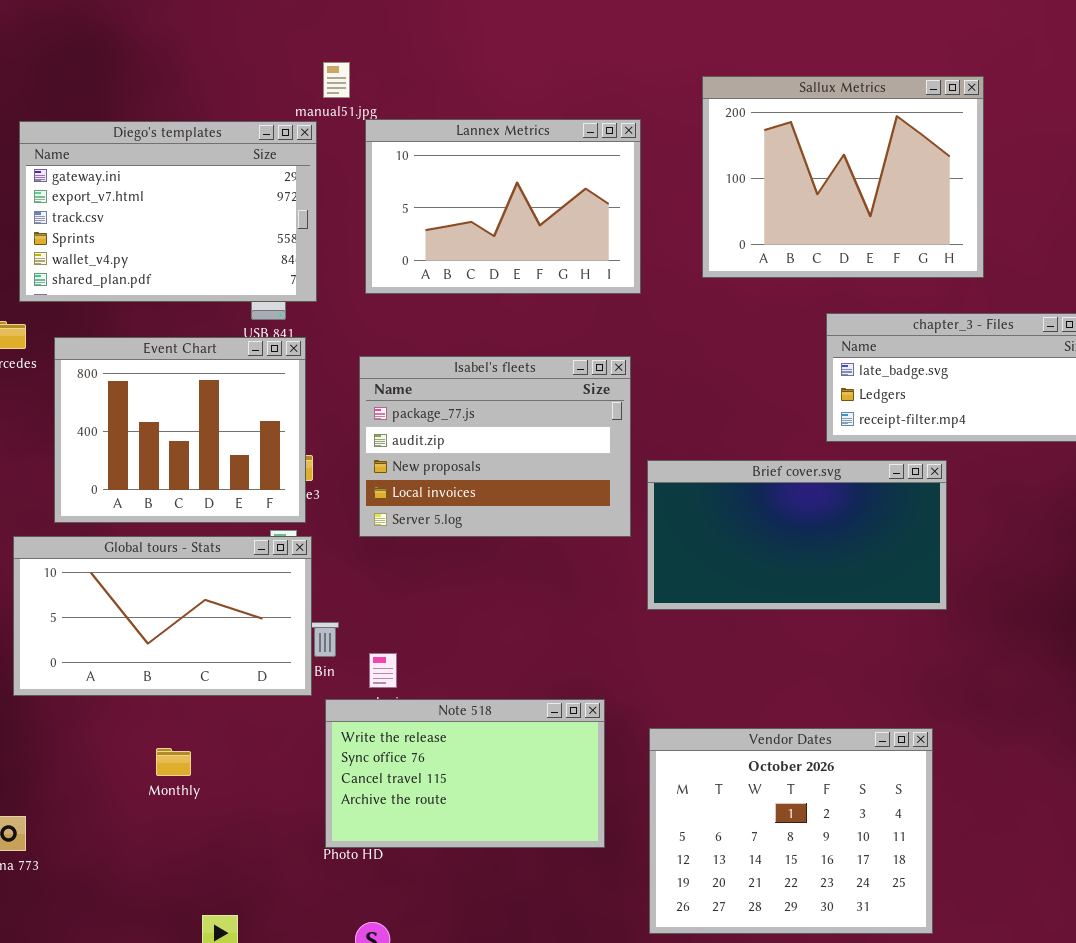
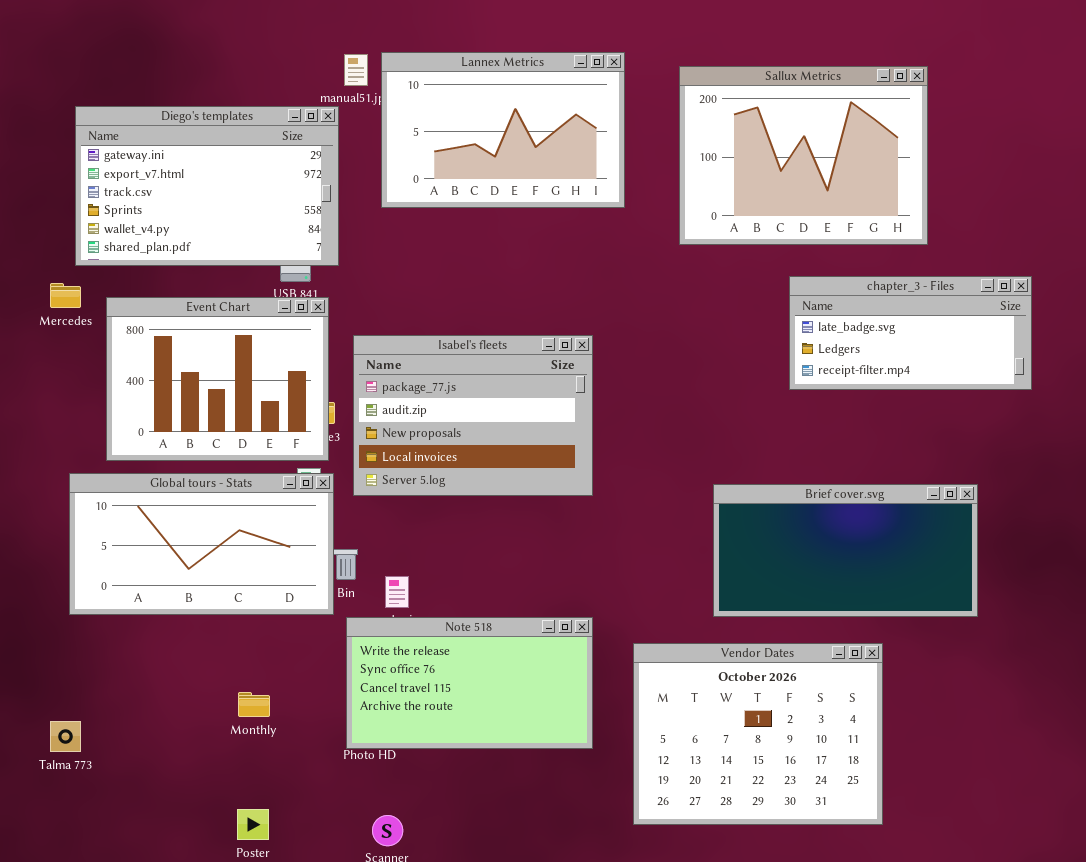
Lannex Metrics: [365,119,641,294] -> [381,52,625,208], moved
Isabel's fleets: [359,356,631,537] -> [353,335,593,496], moved
Brief cover.svg: [647,460,947,610] -> [713,484,978,617], moved
Monthly: [156,748,191,776] -> [238,692,270,717], moved

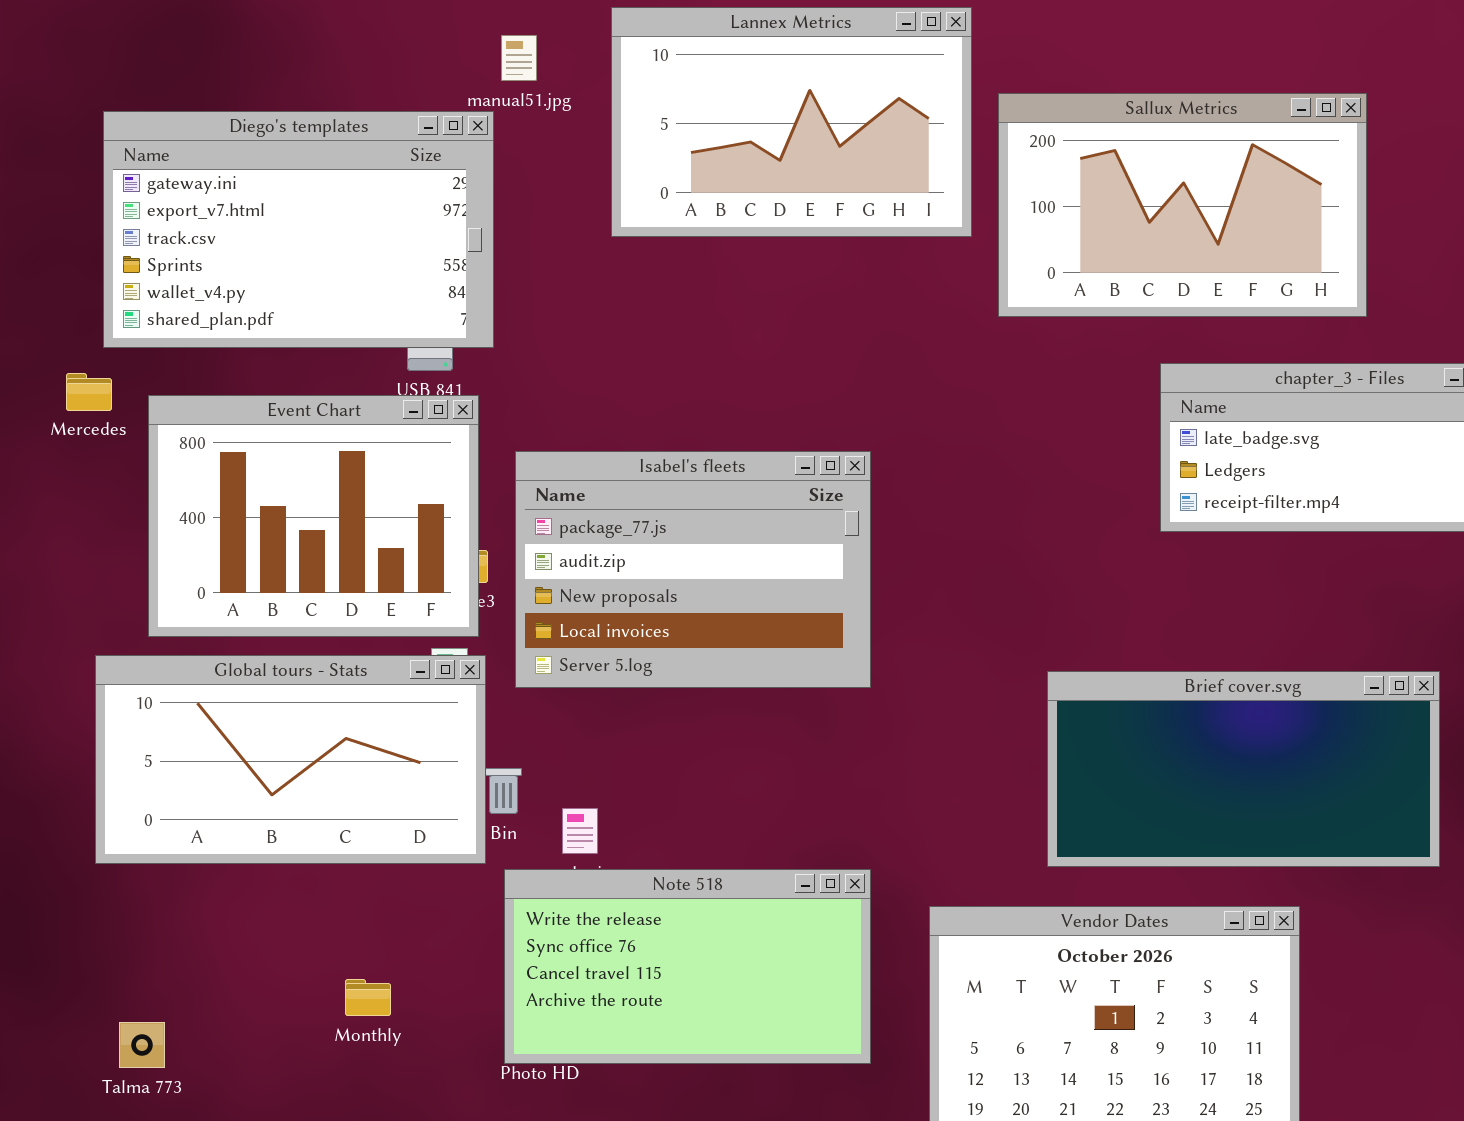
Lannex Metrics: [381,52,625,208] -> [611,7,972,237], moved
Sallux Metrics: [679,66,928,245] -> [998,93,1367,317], resized
Talma 773: [50,721,81,752] -> [119,1022,165,1068], moved

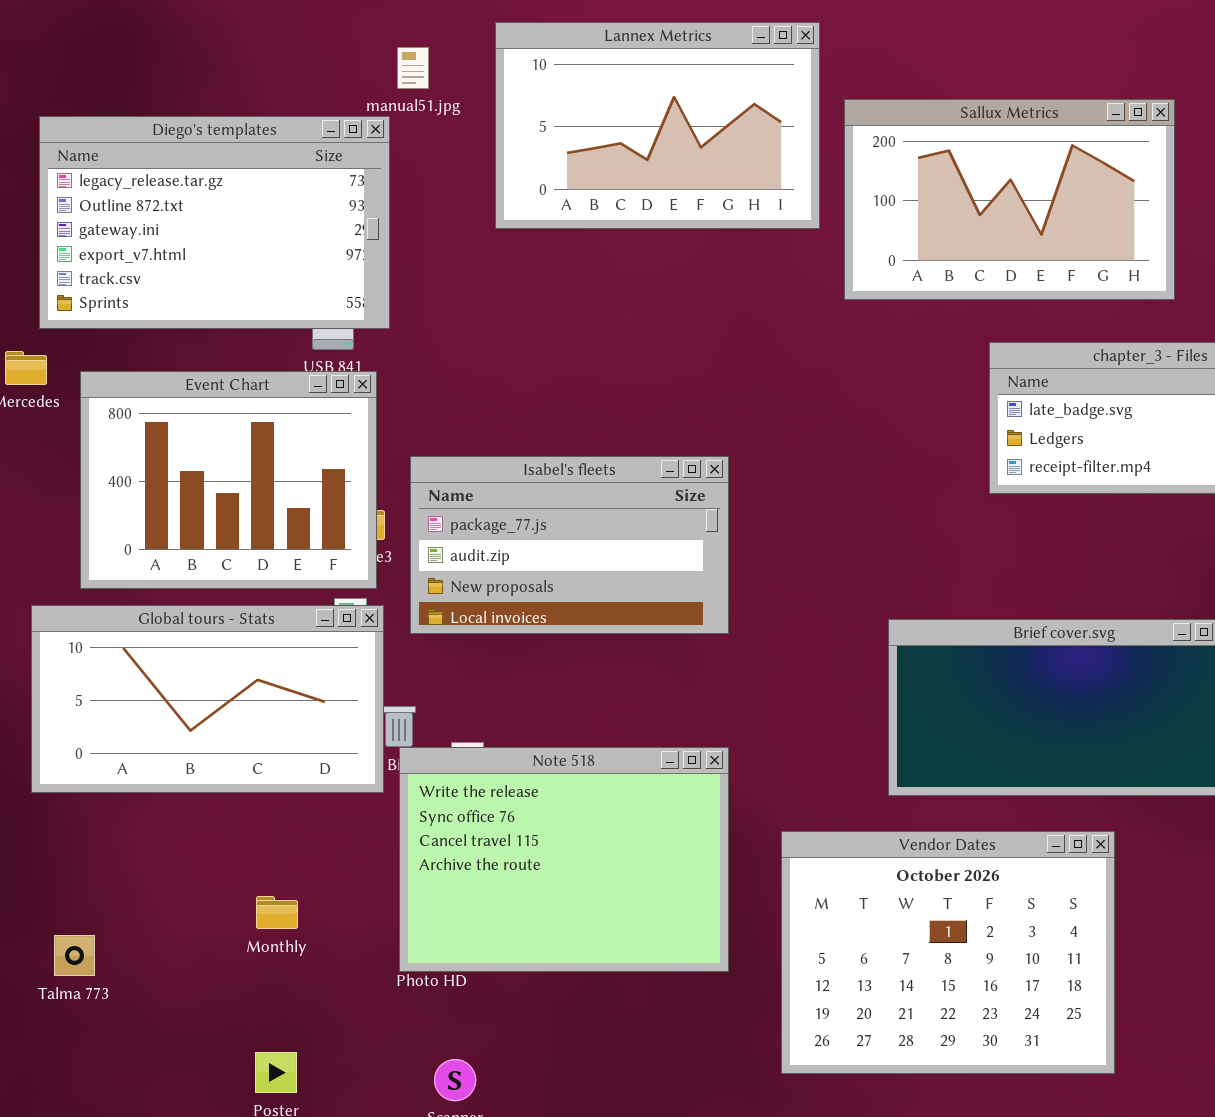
Diego's templates: [103,111,494,348] -> [39,116,390,329], scrolled up 2 rows
Isabel's fleets: [515,451,871,688] -> [410,456,729,634], resized
Note 518: [504,869,871,1064] -> [399,747,729,972], resized

